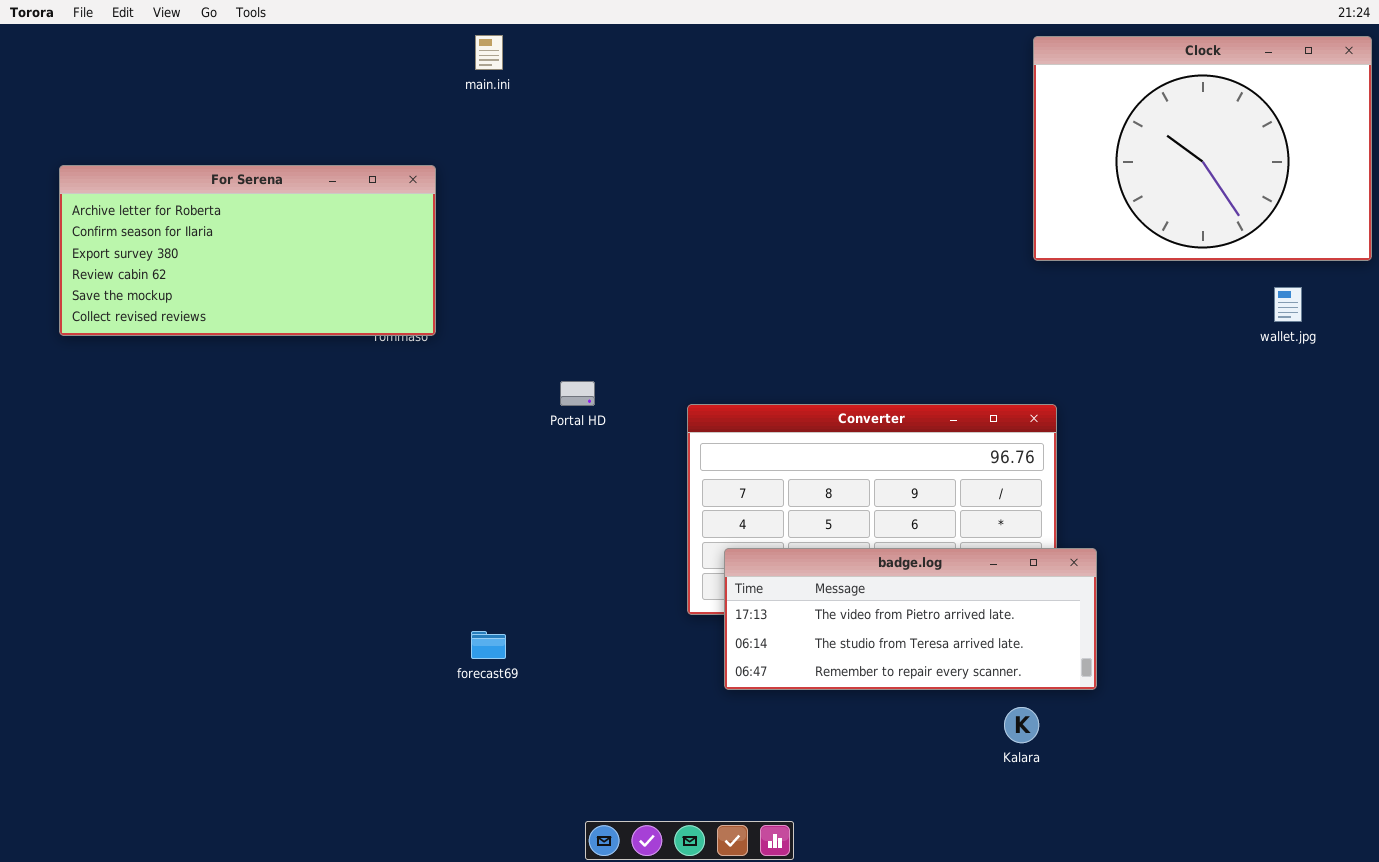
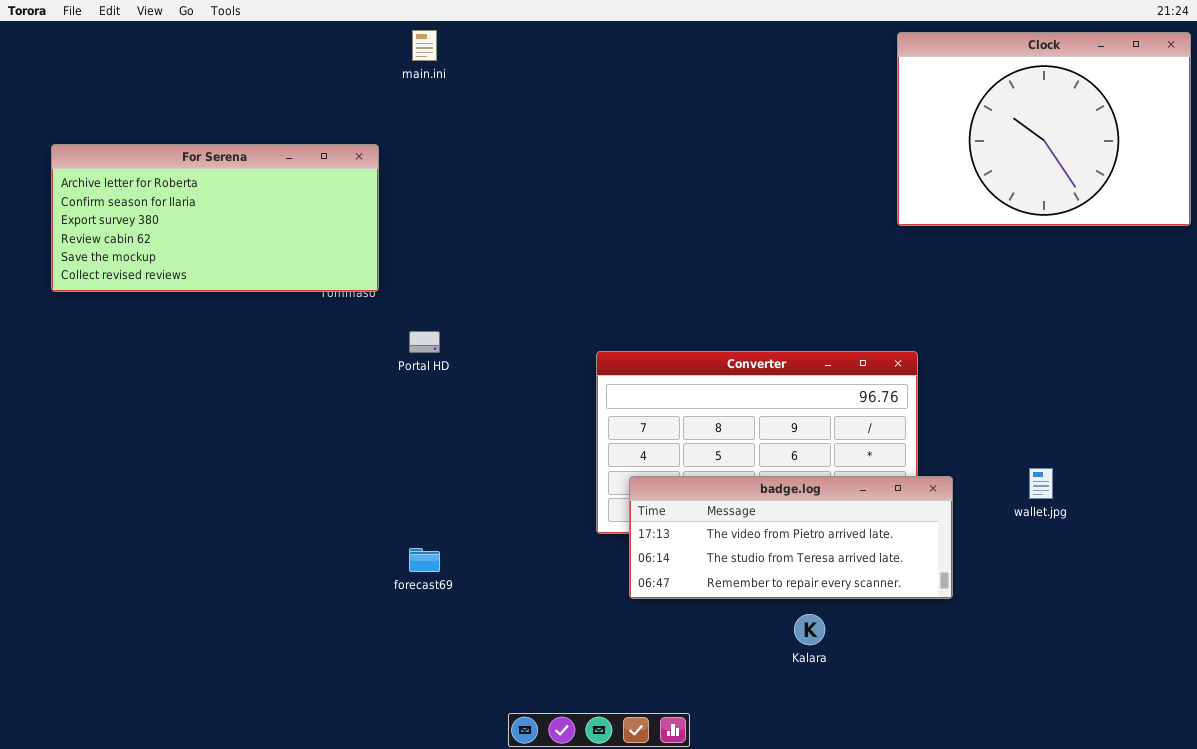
wallet.jpg: [1274,287,1302,322] -> [1029,468,1053,499], moved
Portal HD: [560,381,595,406] -> [409,331,440,353], moved
Kalara: [1004,707,1039,743] -> [794,614,825,645], moved

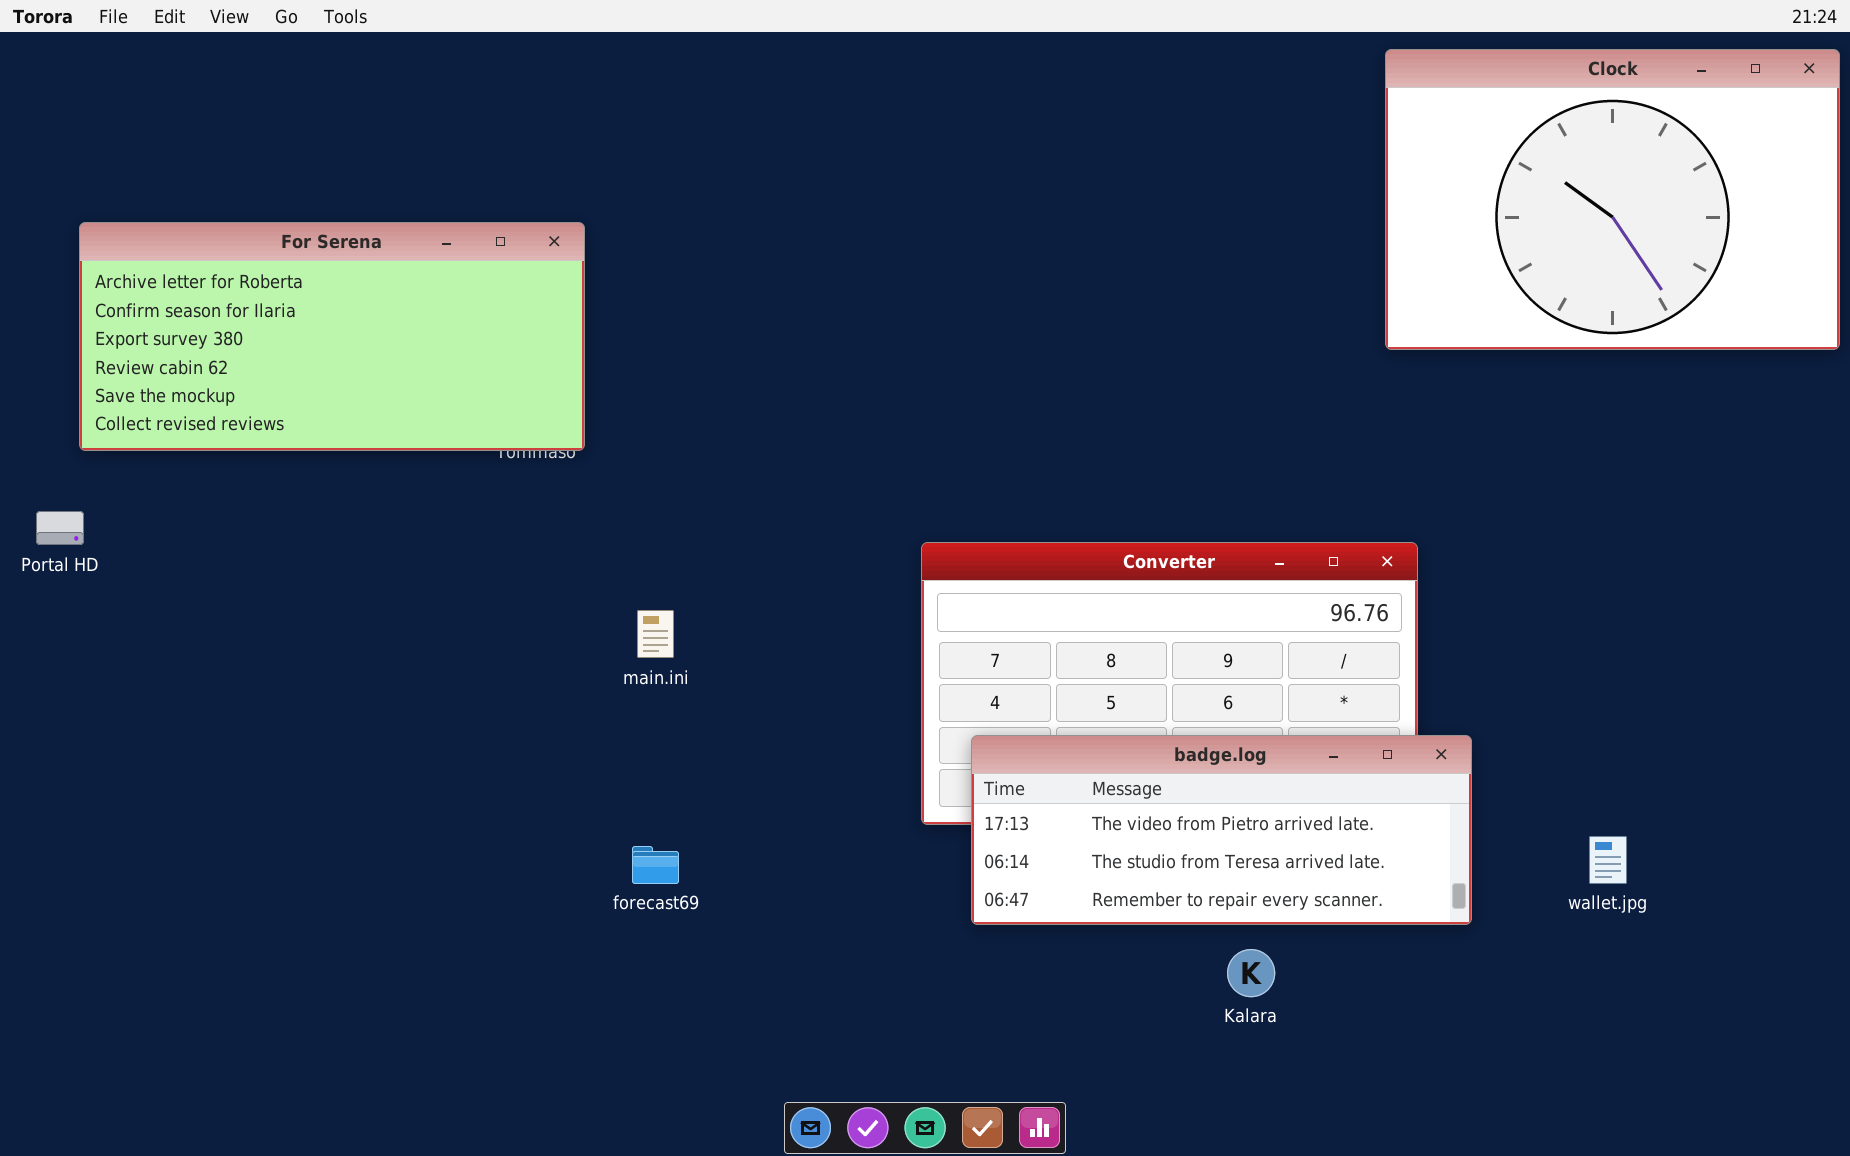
main.ini: [412,30,437,61] -> [637,610,674,658], moved
Portal HD: [409,331,440,353] -> [36,511,84,545], moved
wallet.jpg: [1029,468,1053,499] -> [1589,836,1627,884], moved

